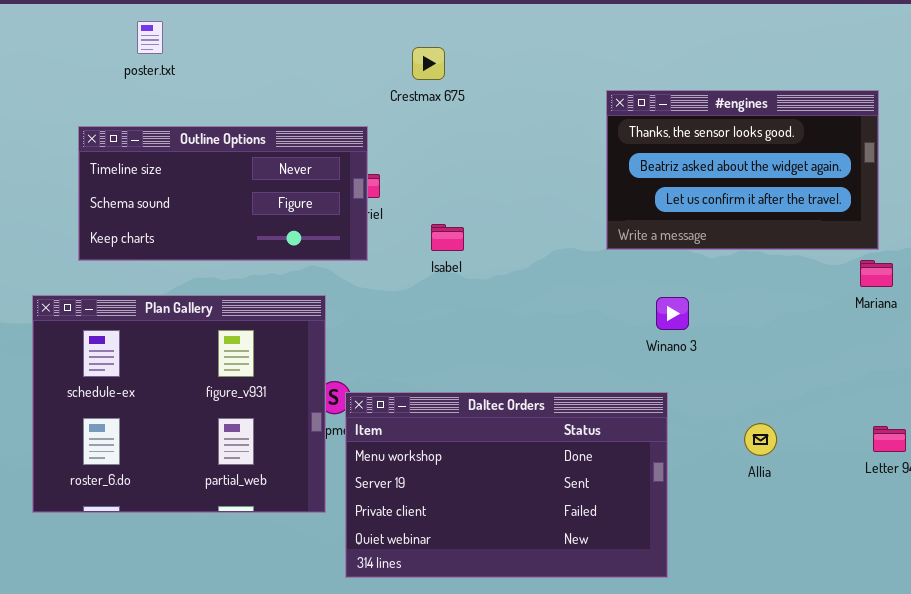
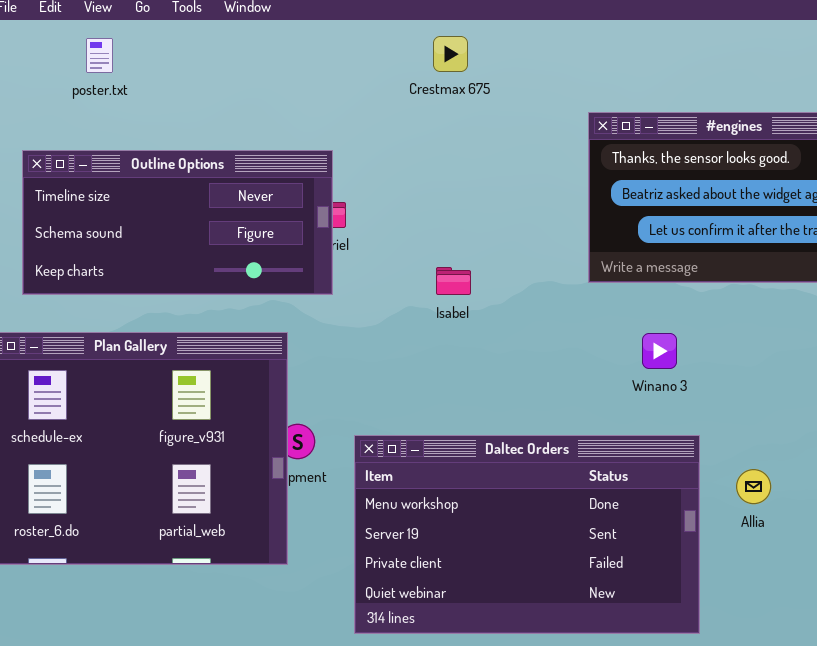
Crestmax 675: [412,47,445,80] -> [433,36,468,72], moved
Isabel: [431,224,464,251] -> [436,267,471,295], moved
Daltec Orders: [345,392,668,578] -> [354,435,700,634], moved

